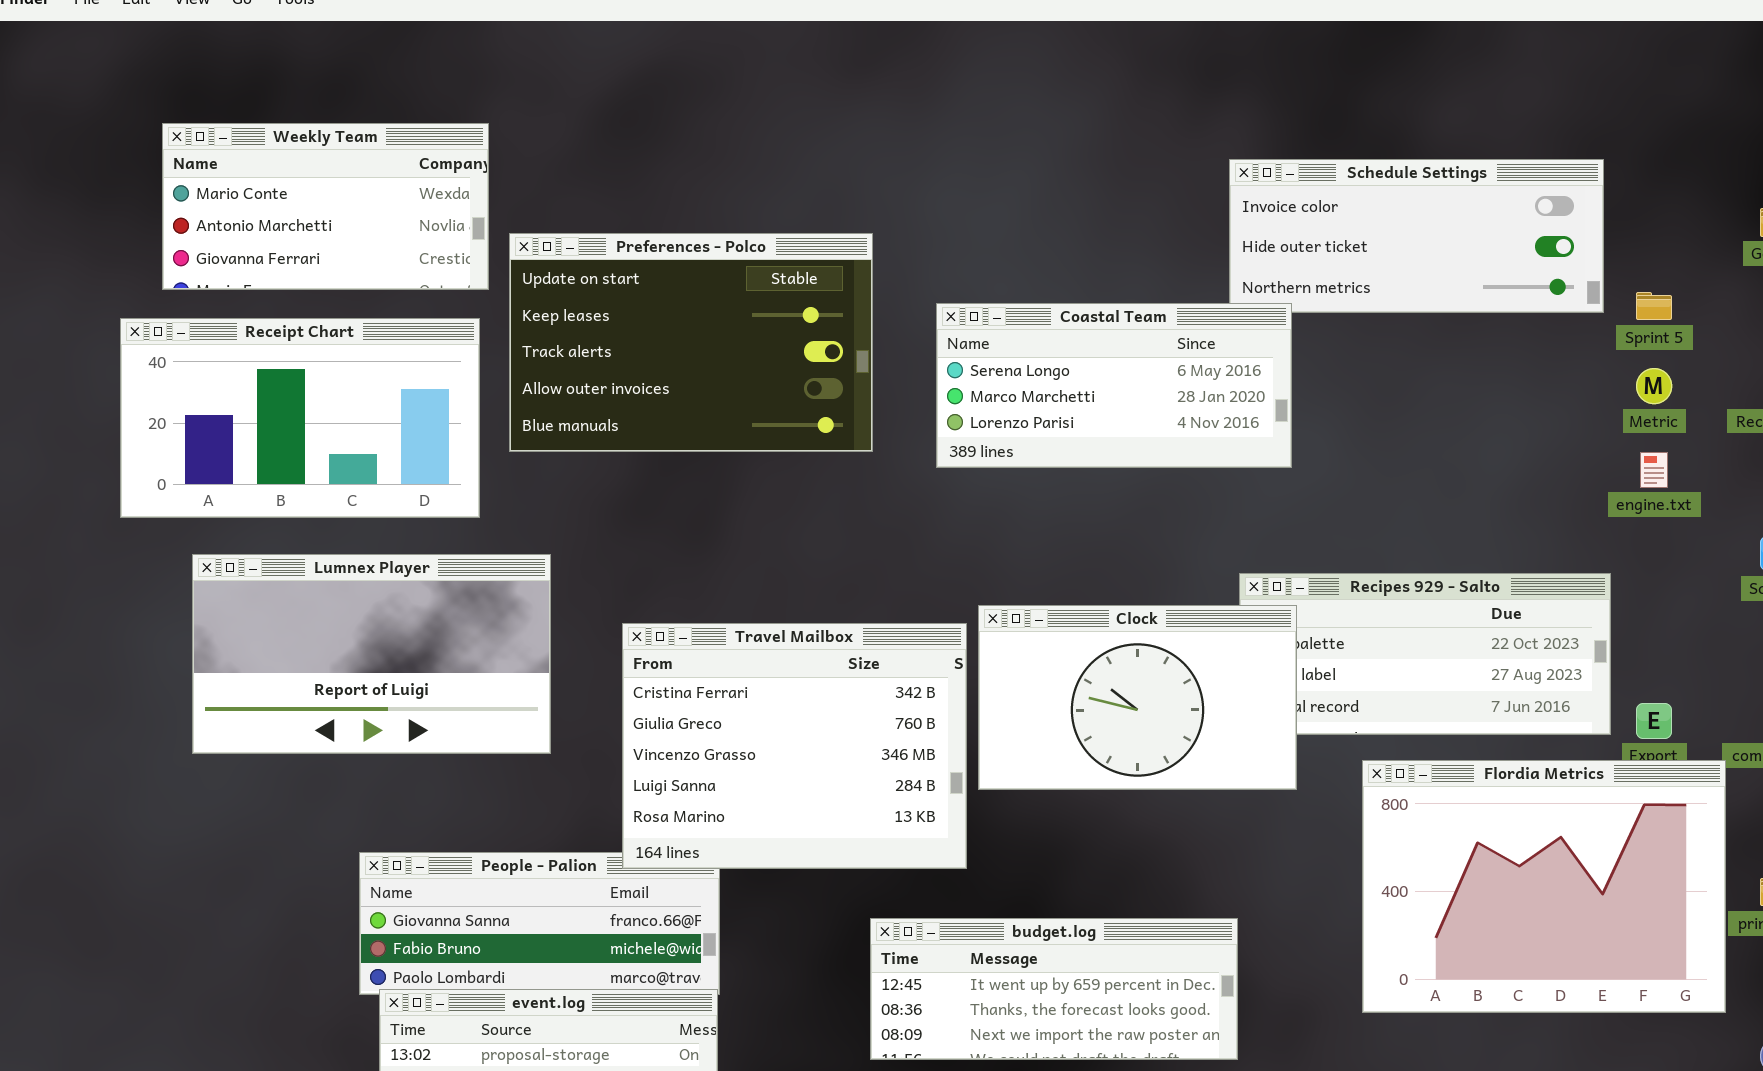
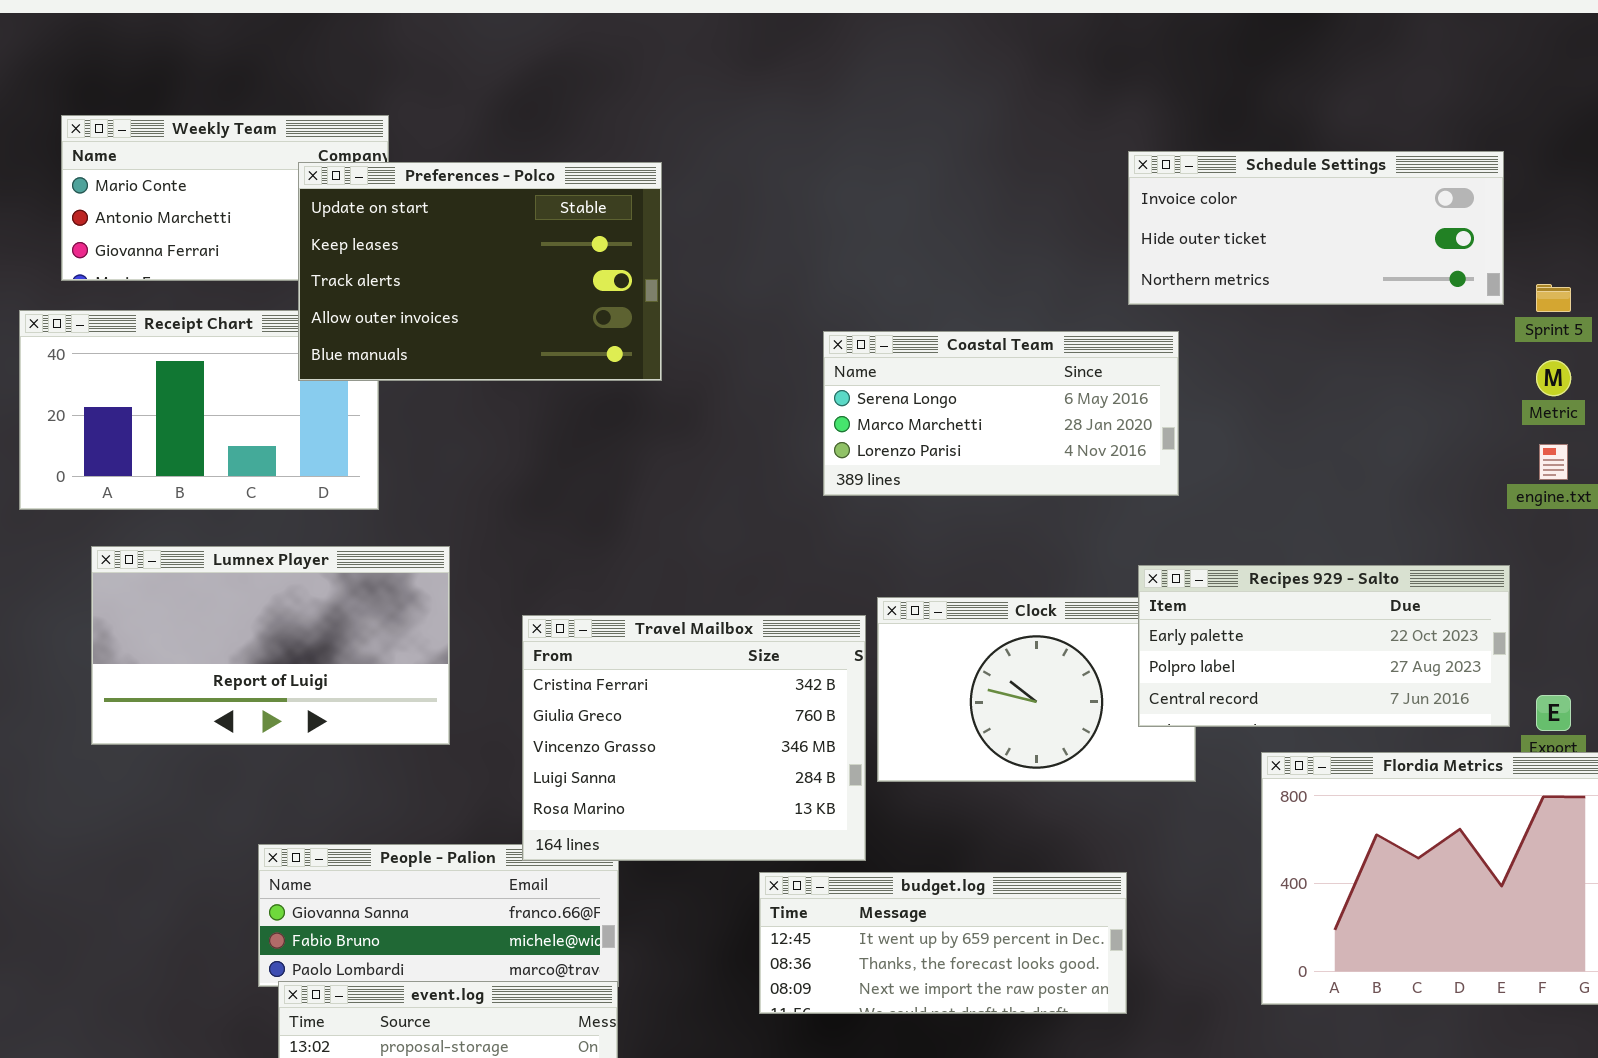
Preferences - Polco: [509,233,873,452] -> [298,162,662,381], moved
Coastal Team: [936,303,1292,468] -> [823,331,1179,496], moved
Recipes 929 - Salto: [1239,573,1611,735] -> [1138,565,1510,727], raised
budget.log: [870,918,1238,1060] -> [759,872,1127,1014], moved

